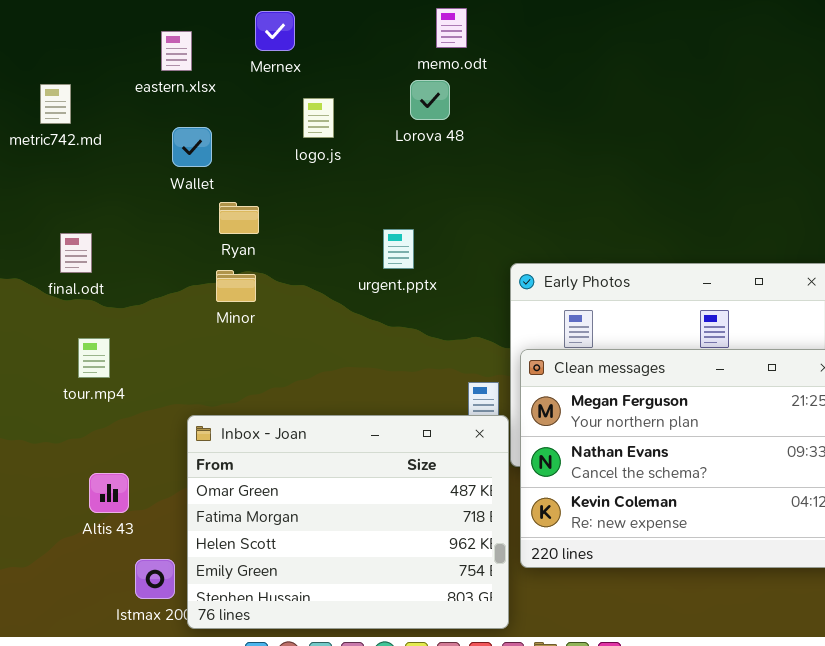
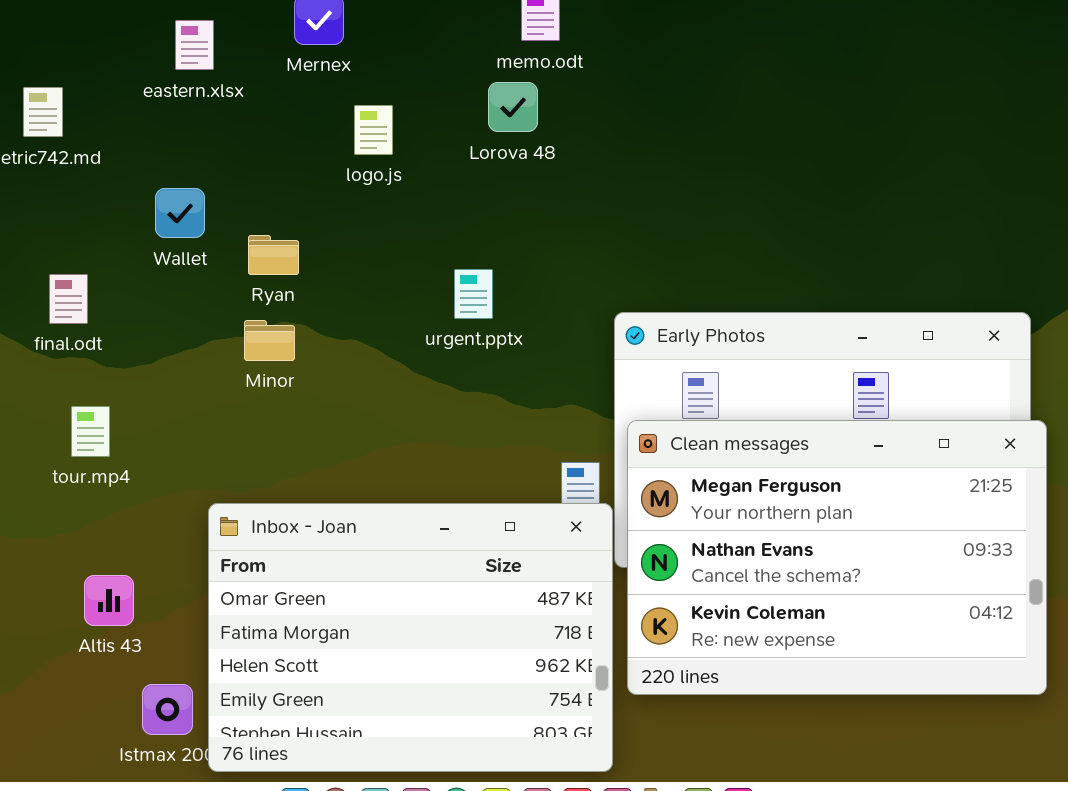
Wallet: [172,127,212,167] -> [155,188,205,238], moved

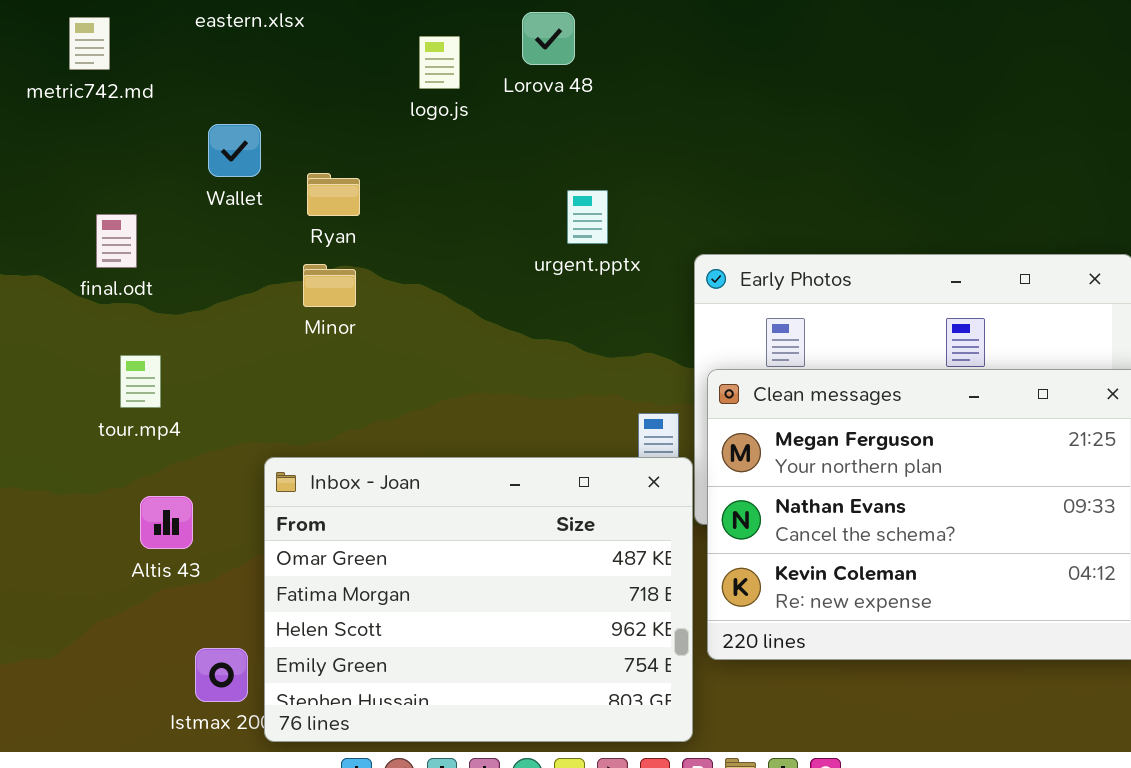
Lorova 48: [488,82,538,132] -> [522,12,575,65], moved
urgent.pptx: [454,269,493,319] -> [567,190,608,244], moved
Altis 43: [84,575,134,626] -> [140,496,193,549], moved

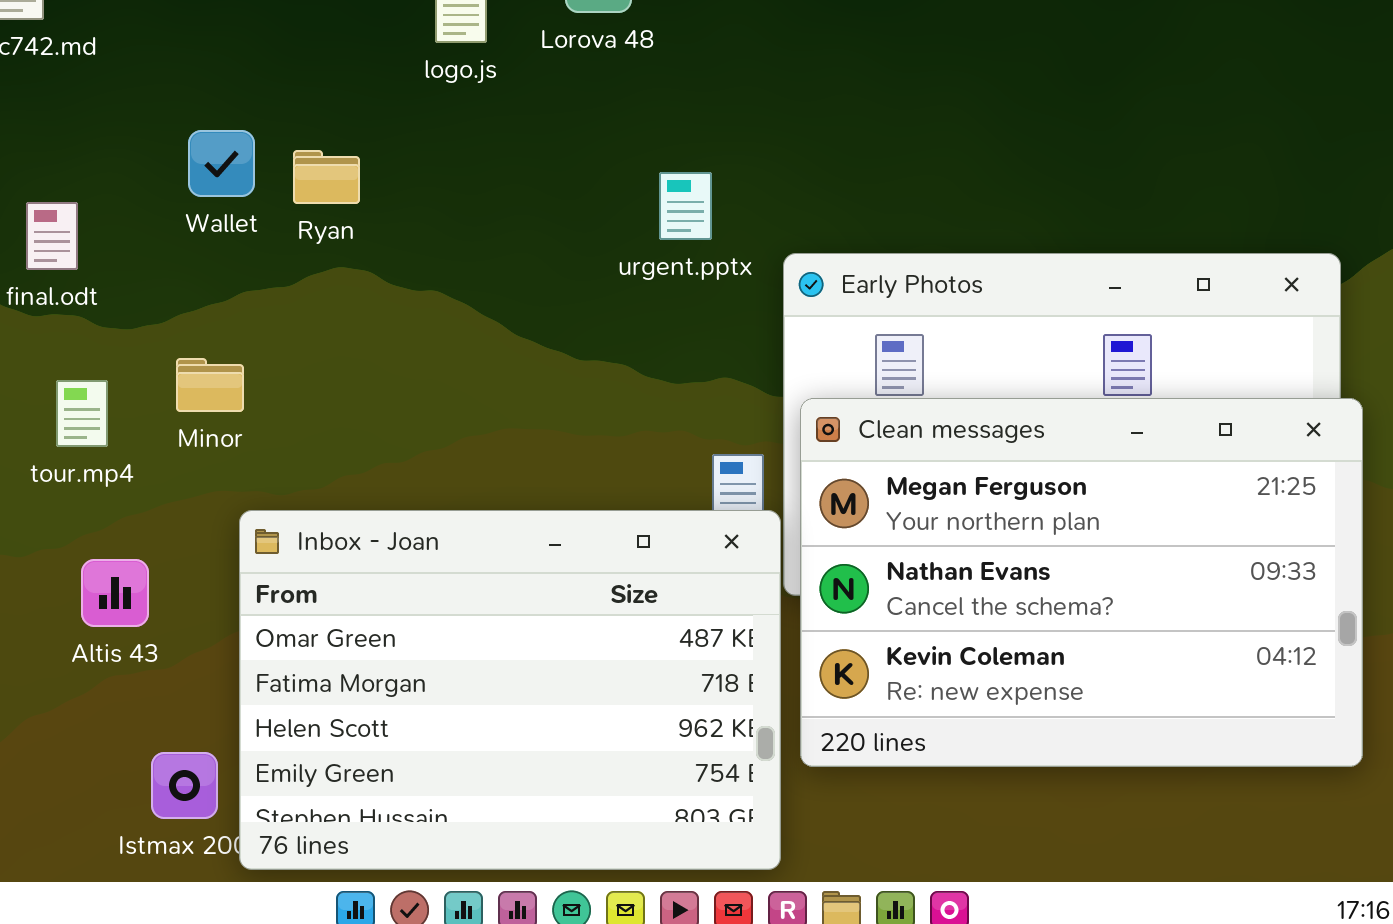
Wallet: [208,124,261,177] -> [188,130,255,197], moved
urgent.pptx: [567,190,608,244] -> [659,172,712,240], moved
Minor: [303,264,356,307] -> [176,358,244,412], moved

